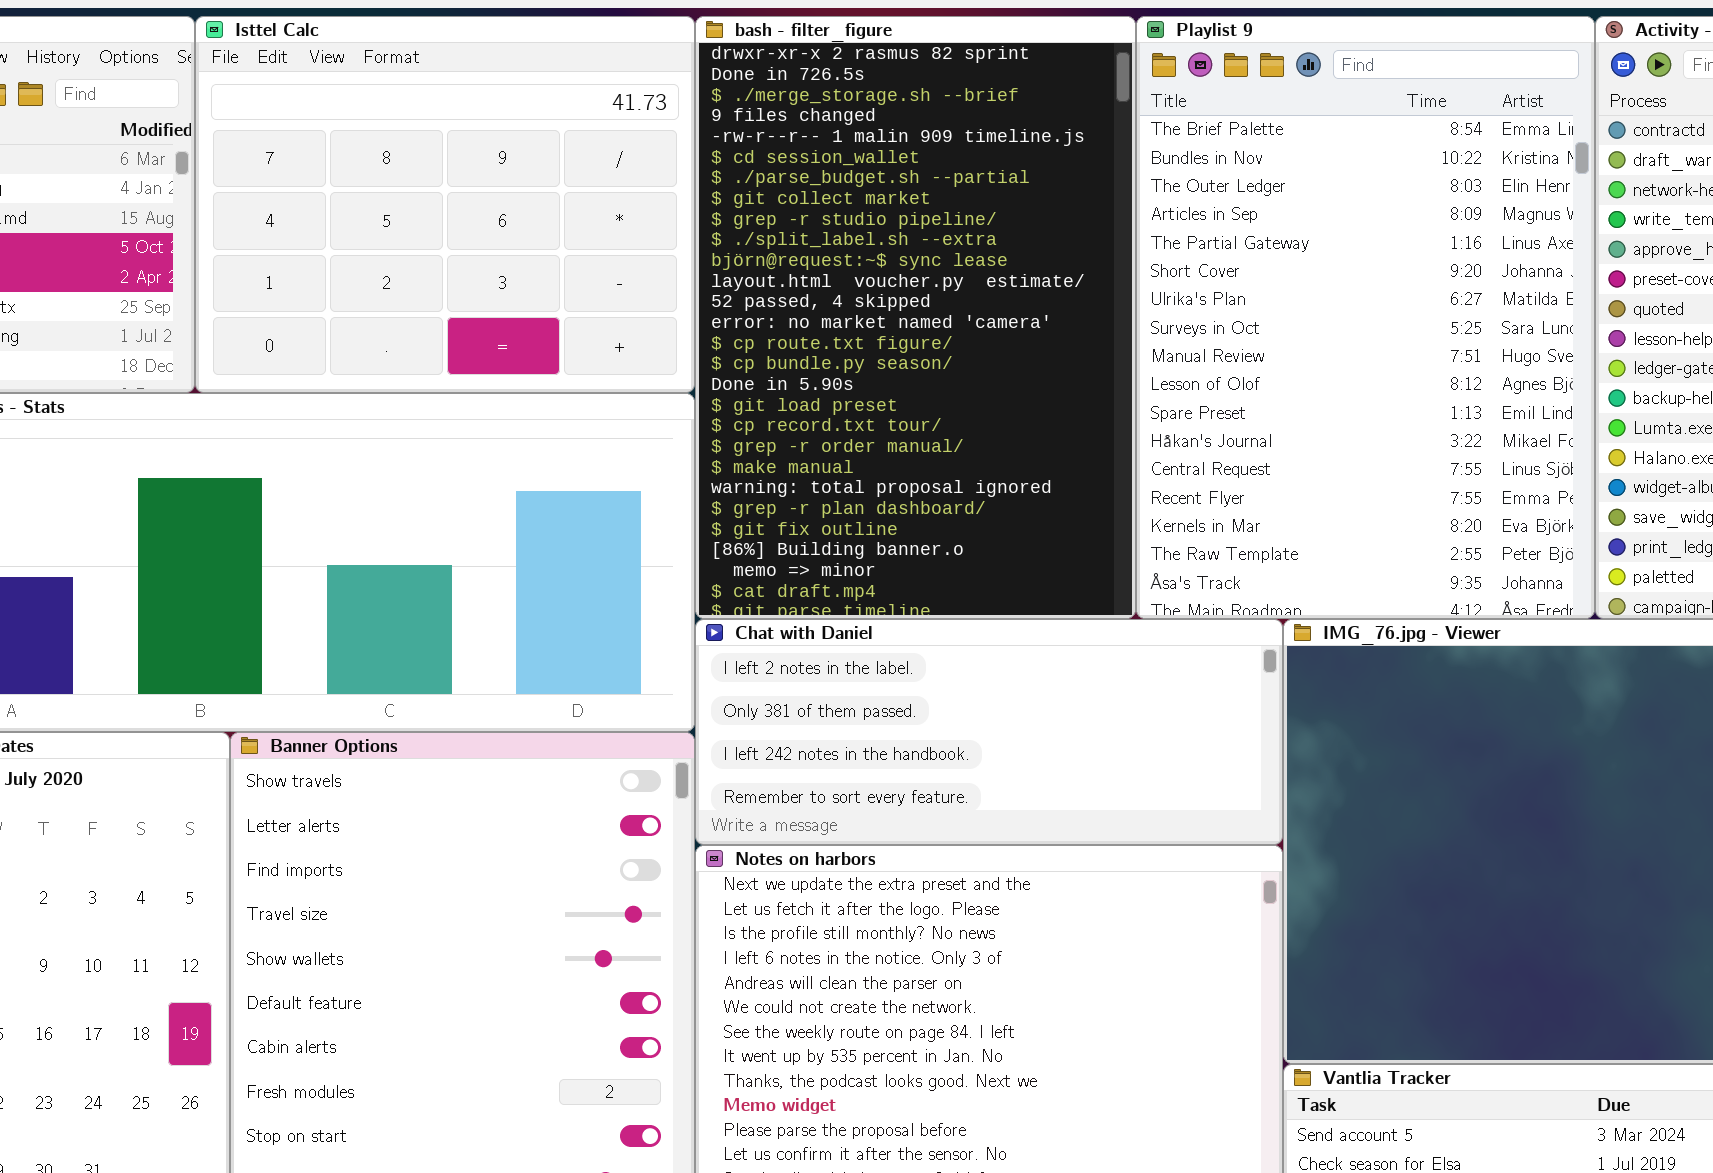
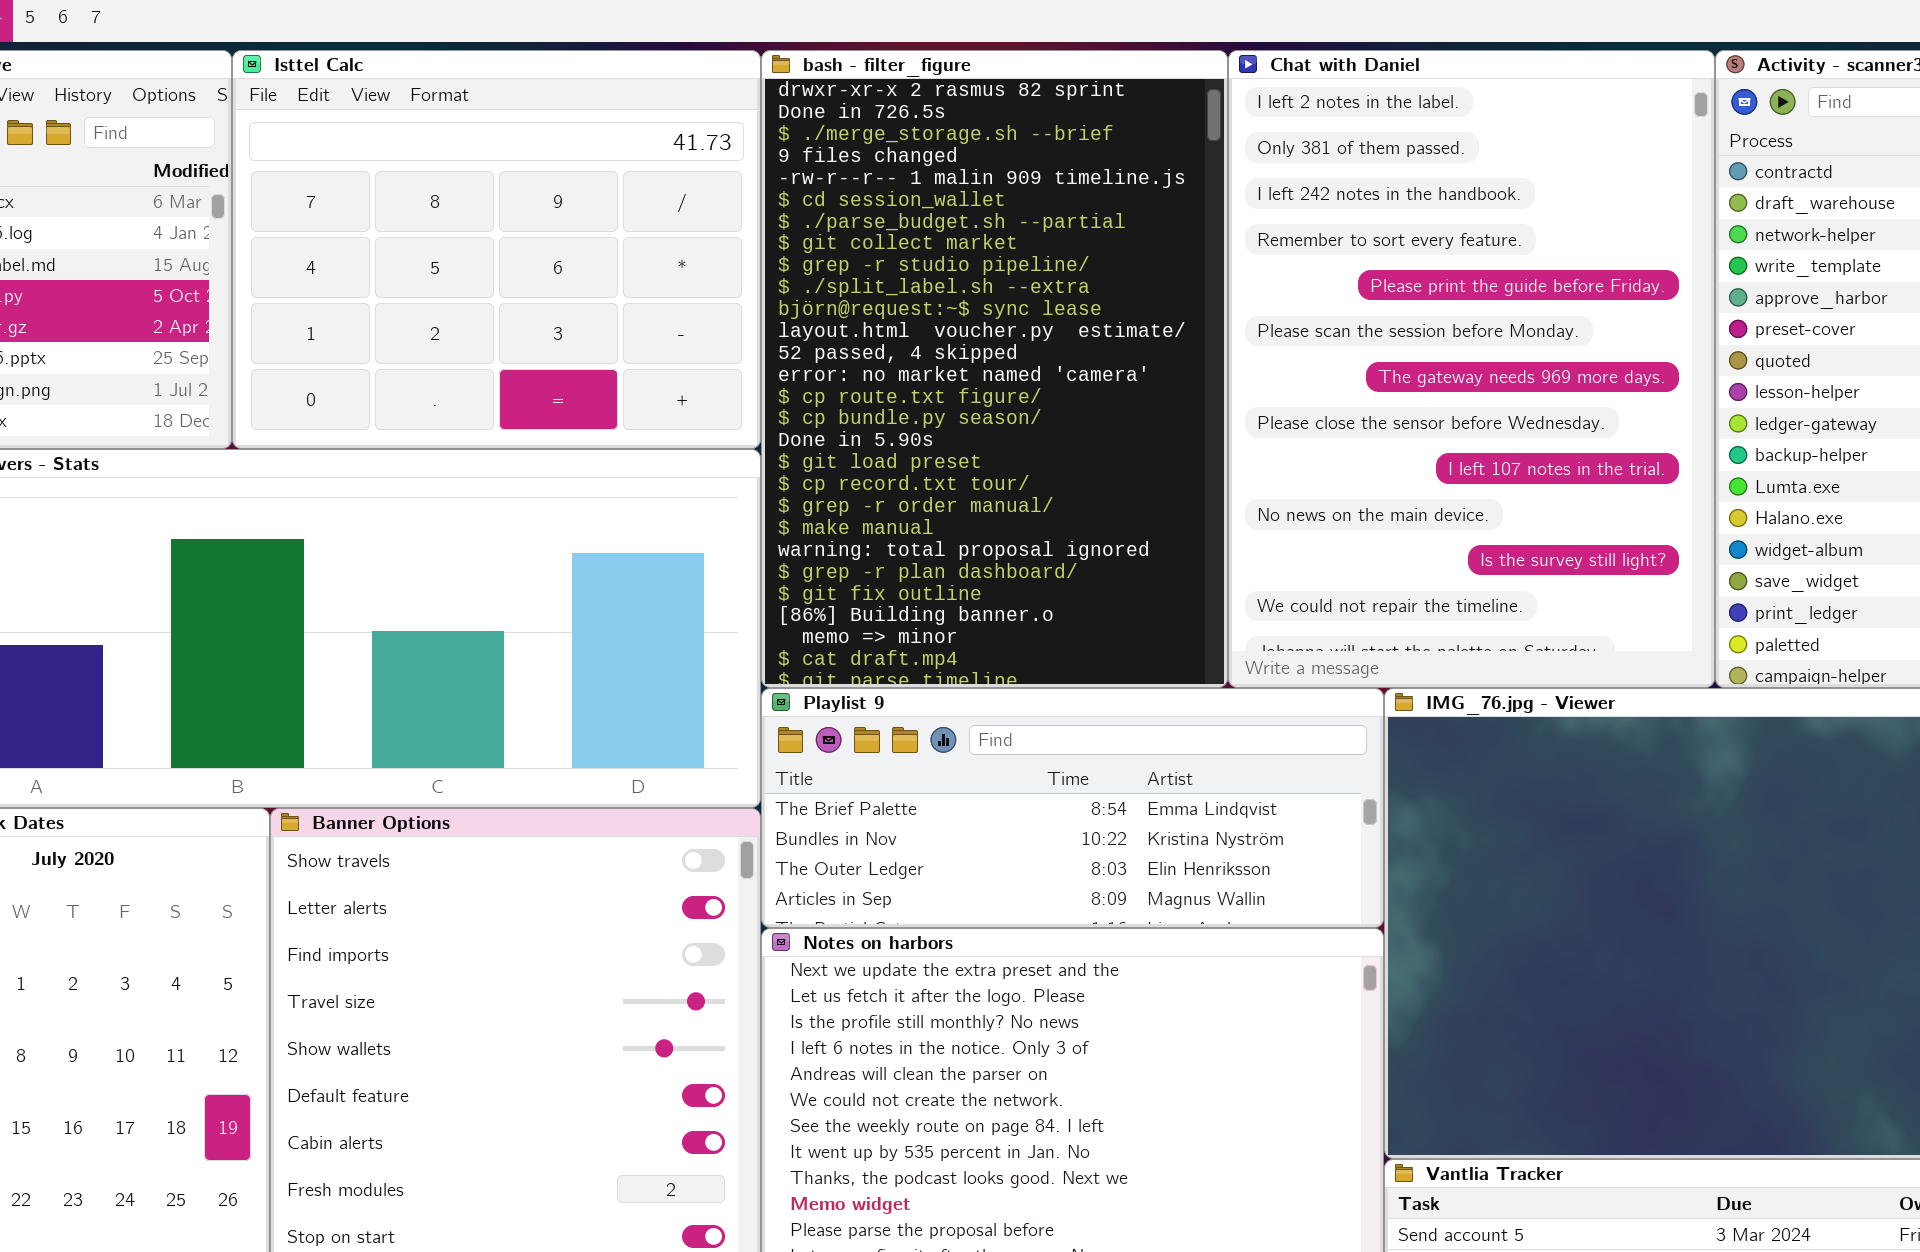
Playlist 9: [1136,16,1595,619] -> [761,688,1384,928], moved, resized
Chat with Daniel: [695,619,1283,845] -> [1228,50,1715,688], moved, resized

